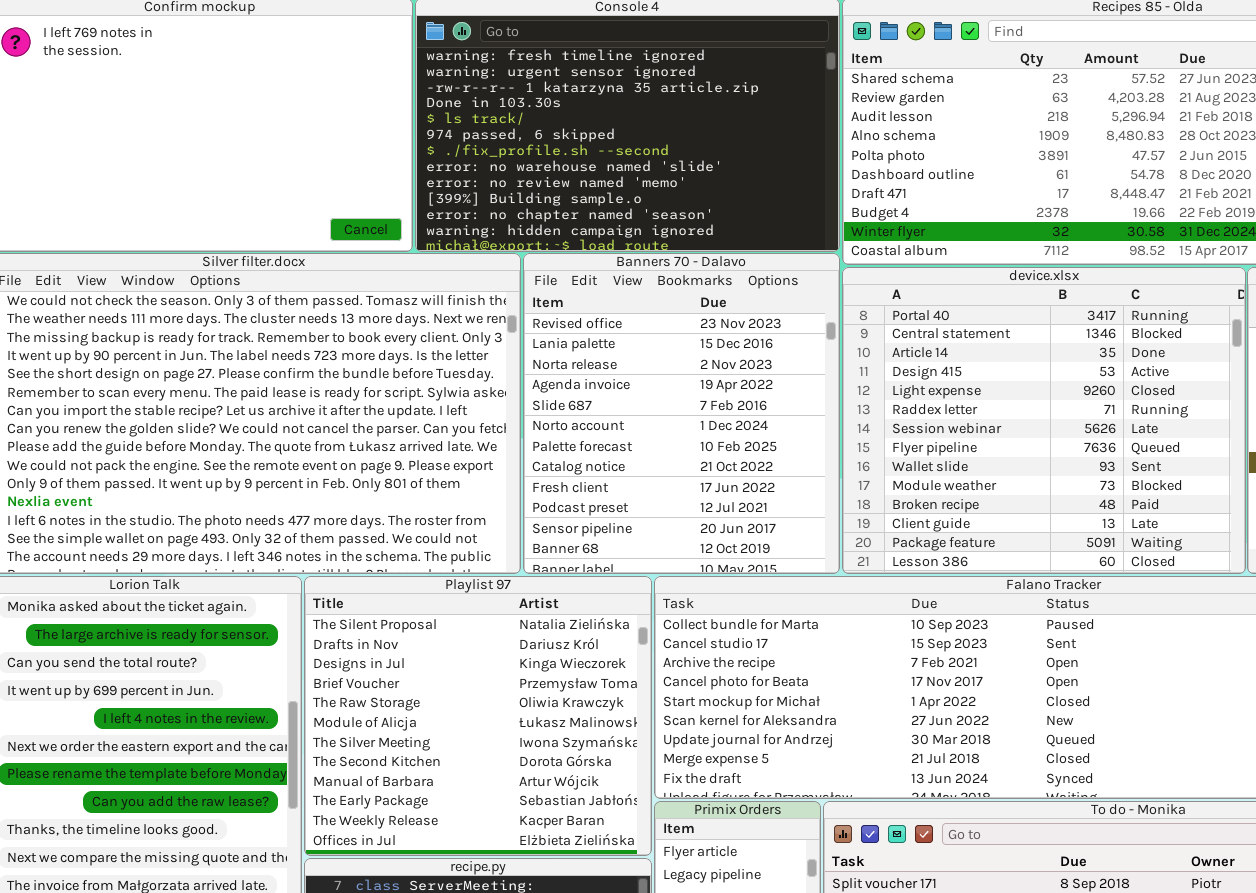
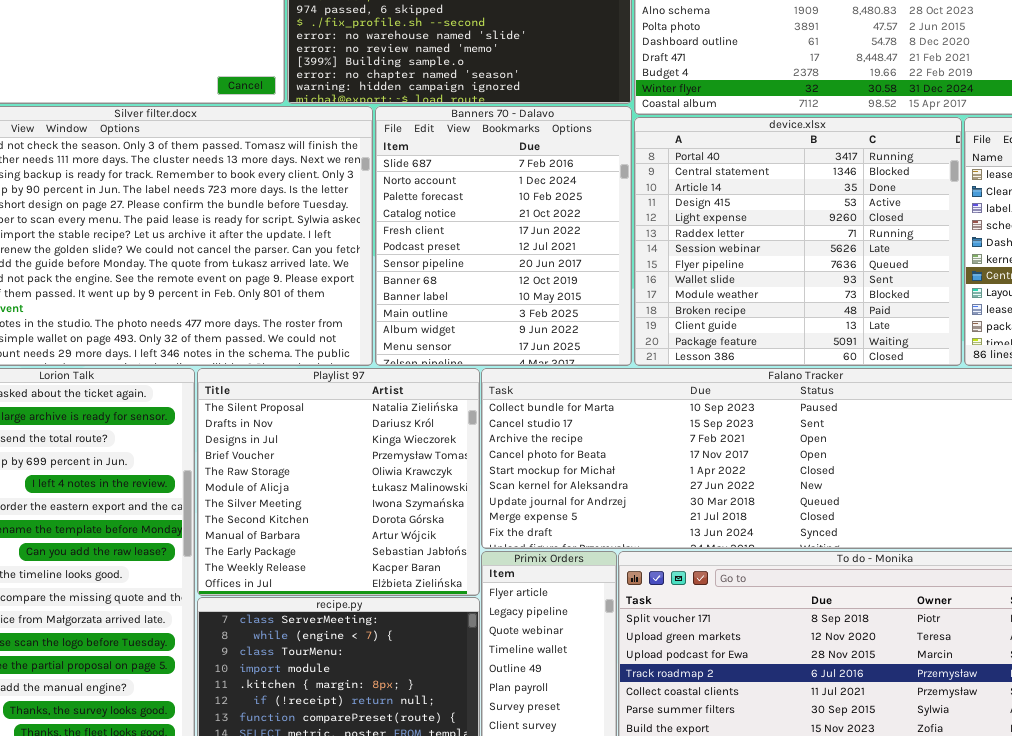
Banners 70 - Dalavo: [523,253,840,574] -> [375,106,632,366], scrolled down 4 rows

